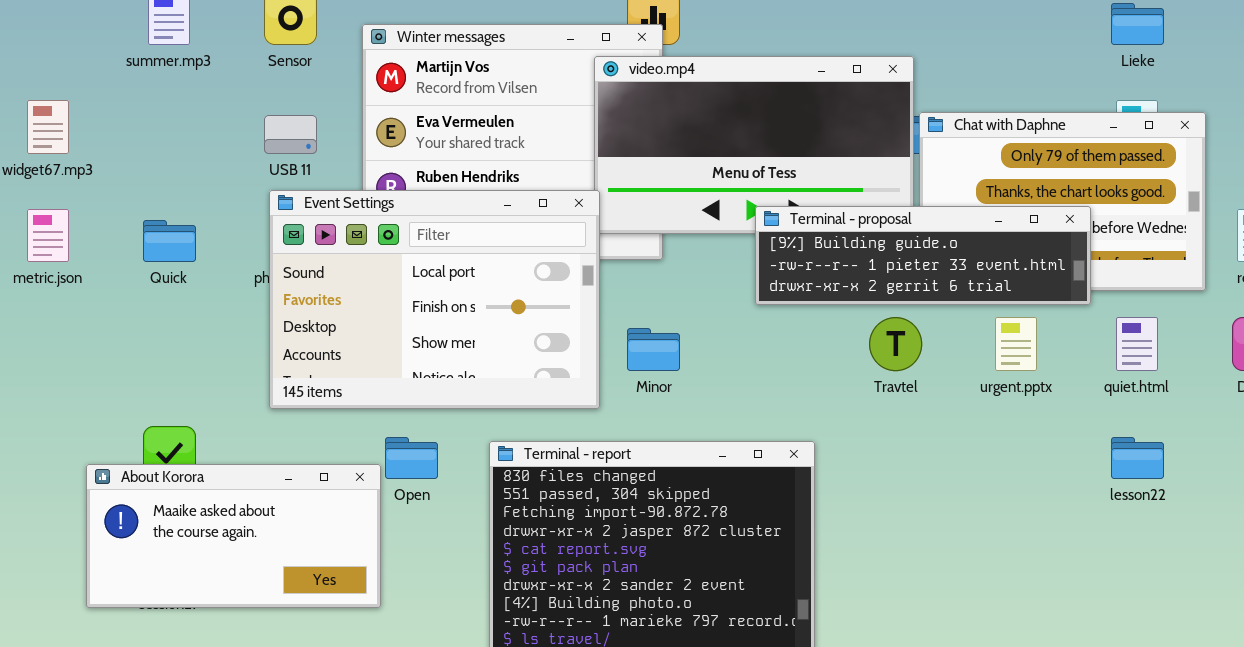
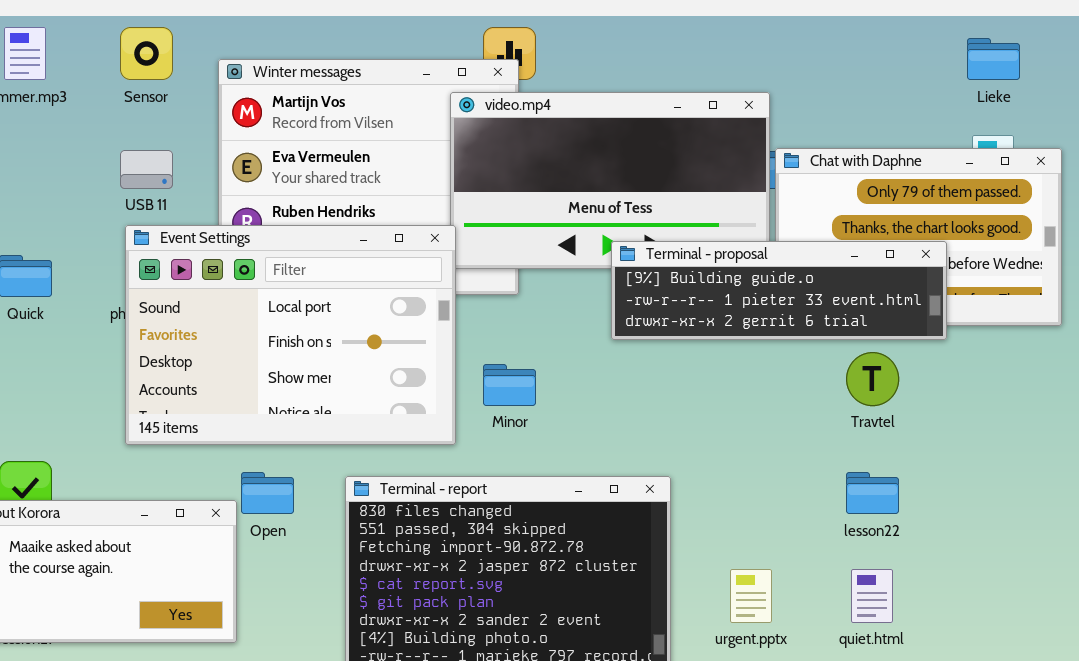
Travtel: [869,317,922,371] -> [846,352,899,406], moved
urgent.pptx: [995,317,1037,371] -> [730,569,772,623], moved
quiet.html: [1116,317,1158,371] -> [851,569,893,623], moved
lesson22: [1111,437,1164,479] -> [846,472,899,514], moved

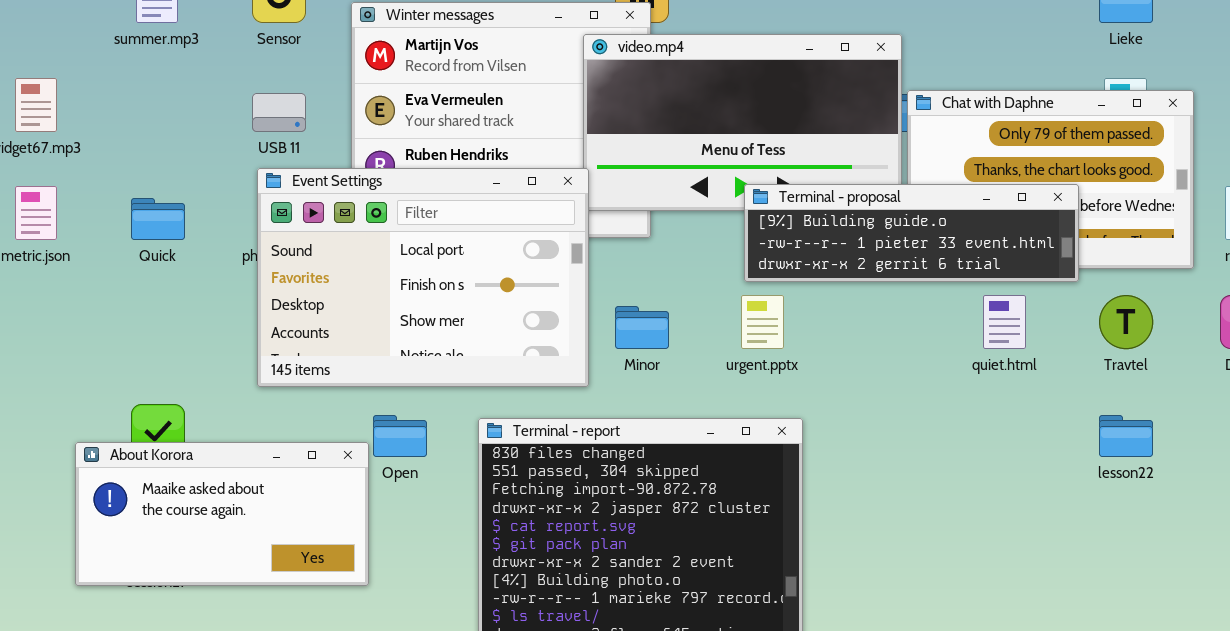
Travtel: [846,352,899,406] -> [1099,295,1153,349], moved
lesson22: [846,472,899,514] -> [1099,415,1153,457], moved
urgent.pptx: [730,569,772,623] -> [741,295,784,349], moved
quiet.html: [851,569,893,623] -> [983,295,1026,349], moved

